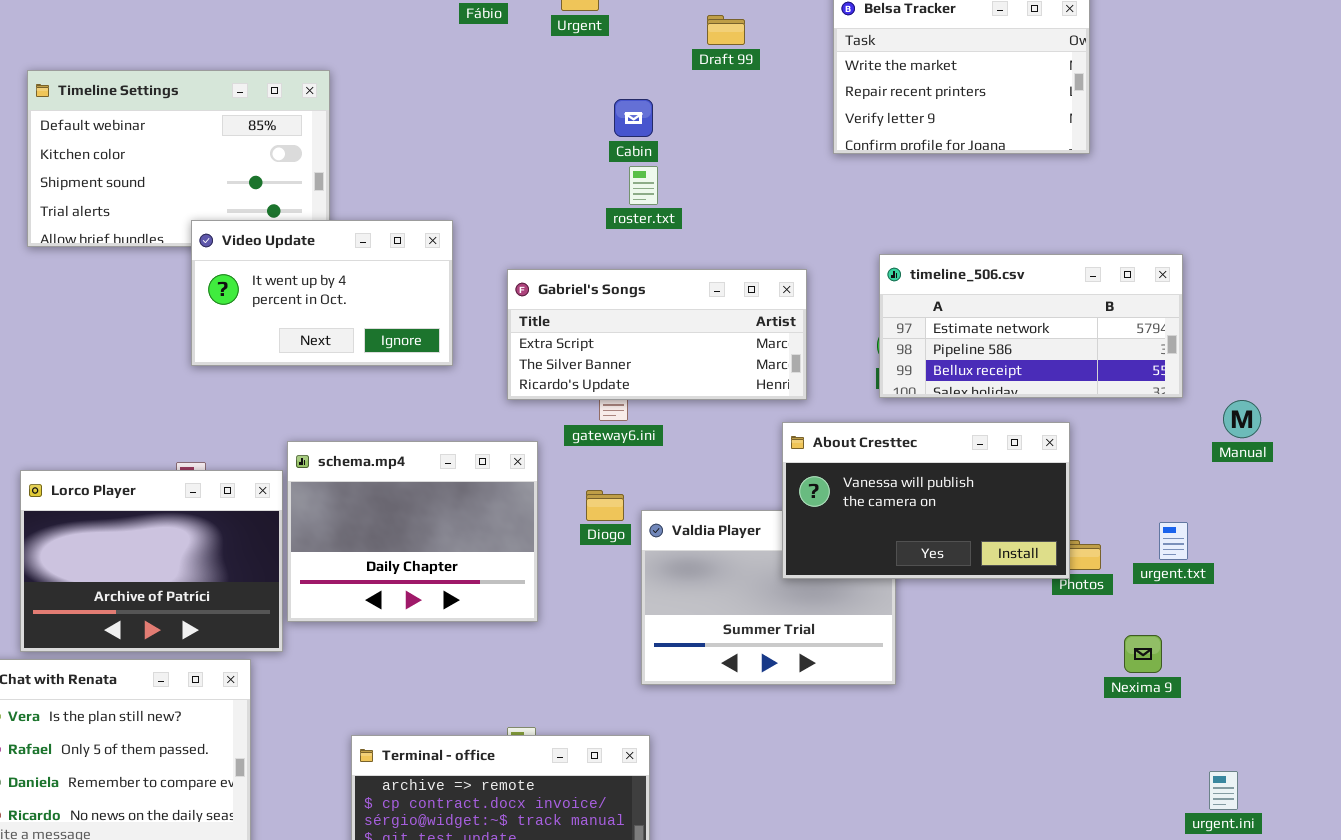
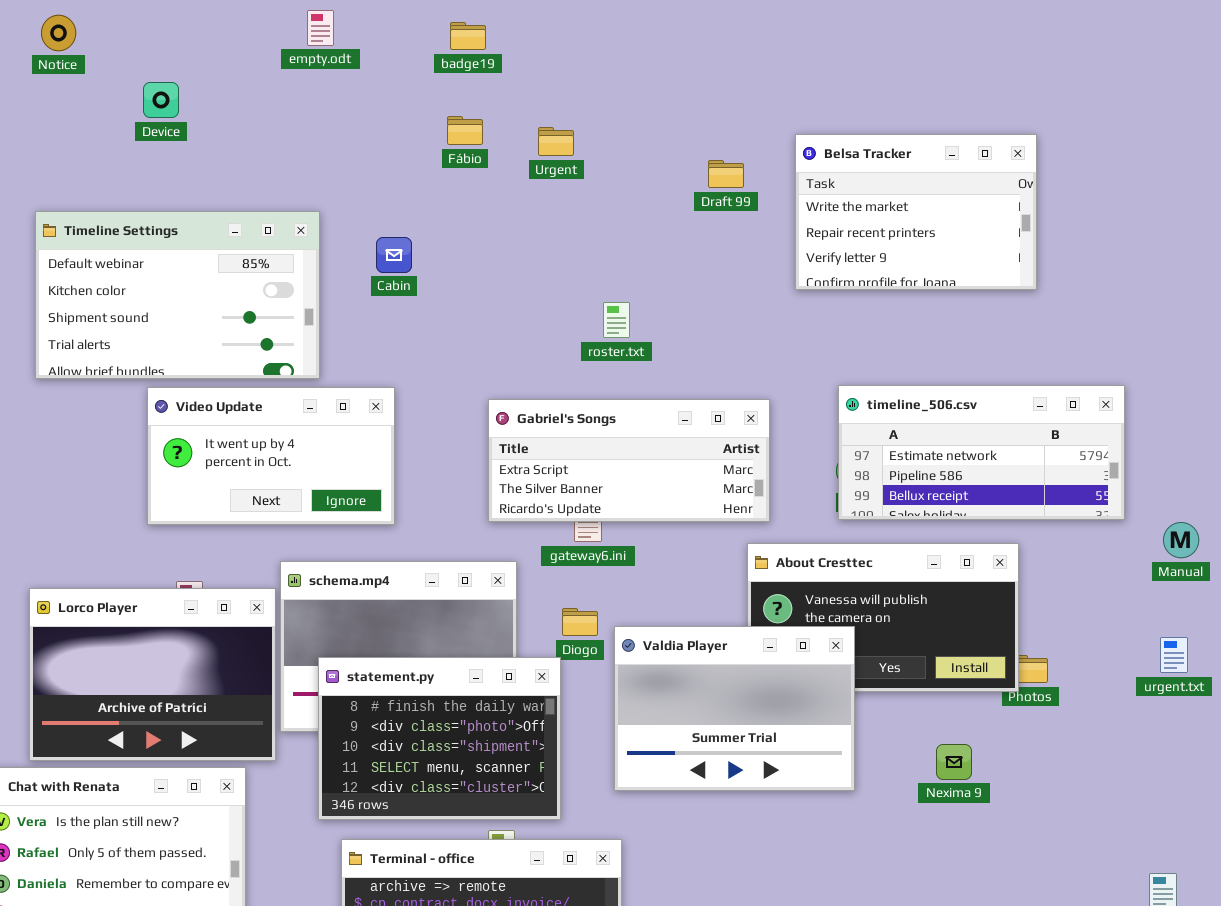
Draft 99: [707,15,745,45] -> [708,160,744,188], moved
Cabin: [614,99,653,137] -> [376,237,412,273], moved
Video Update: [191,220,453,366] -> [147,387,395,525], moved
Valdia Player: [641,510,896,685] -> [614,626,855,791], raised
urgent.txt: [1159,522,1188,560] -> [1160,637,1188,673], moved
statement.py: none -> [318,657,561,820], opened
Nexima 9: [1124,635,1162,673] -> [936,744,972,780], moved

